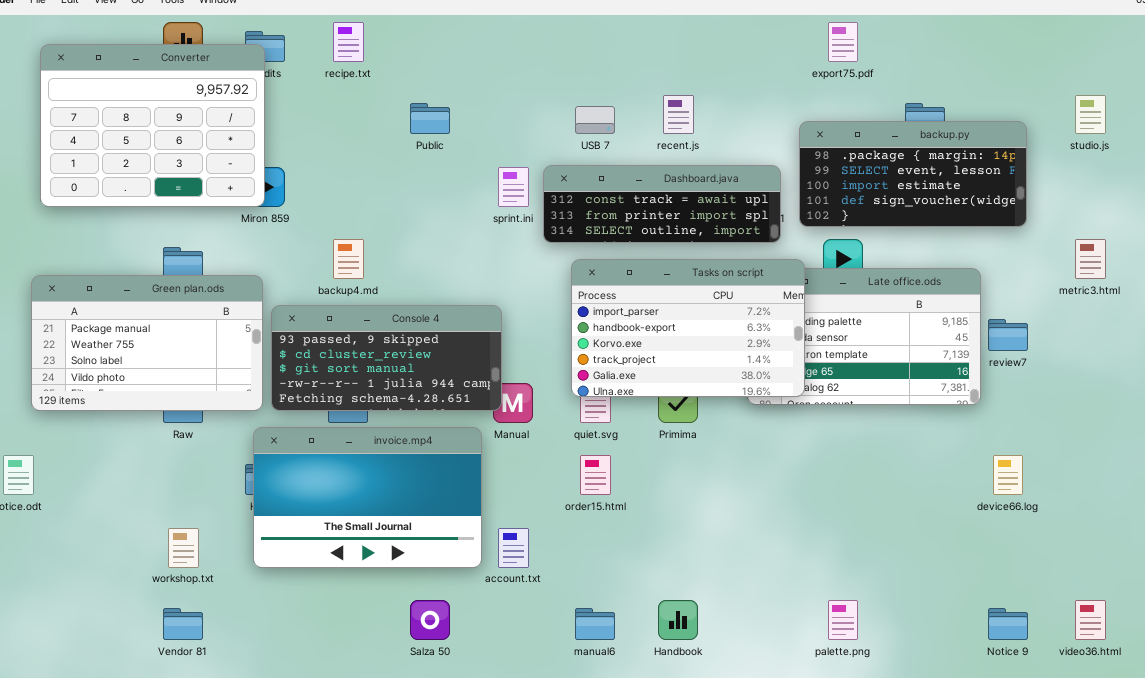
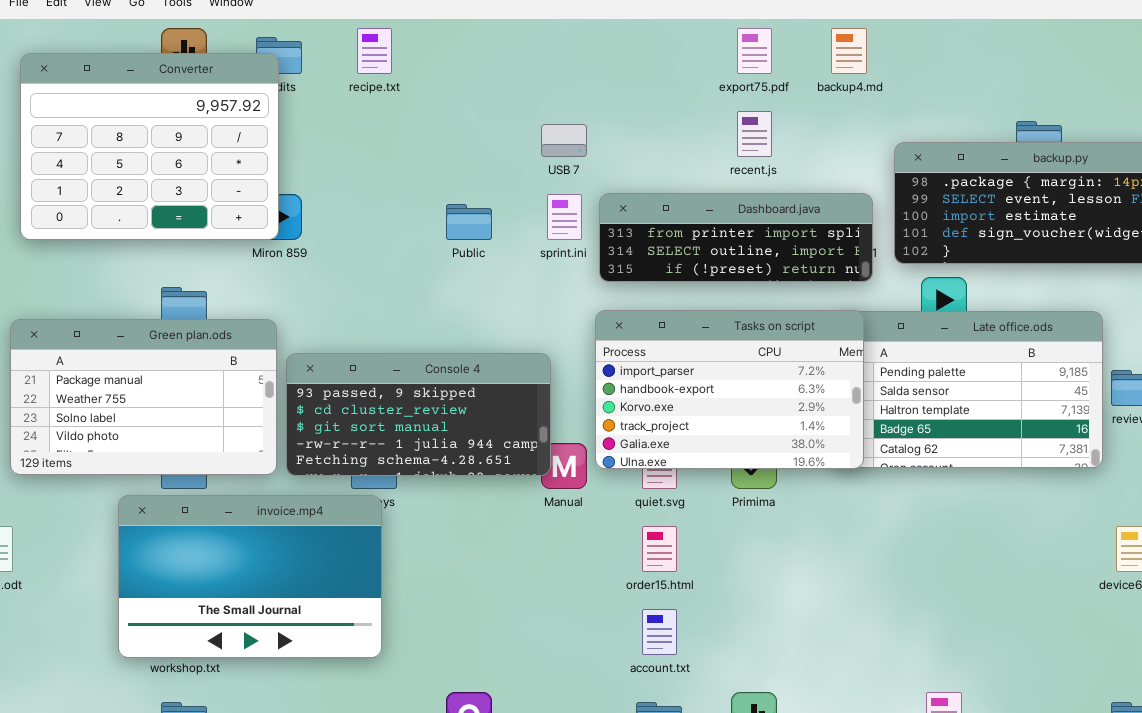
export75.pdf: [828,22,858,62] -> [737,28,772,74], moved
Public: [410,103,450,134] -> [446,204,492,240], moved
USB 7: [575,106,615,134] -> [541,124,587,157], moved
Dashboard.java: [543,165,781,243] -> [599,193,873,282], scrolled down 1 row
backup4.md: [333,239,364,279] -> [831,28,867,74], moved
Tasks on script: [571,259,805,397] -> [595,310,864,469], moved
invoice.mp4: [253,427,482,568] -> [118,495,382,658], moved
account.txt: [498,528,529,568] -> [642,609,677,655], moved

